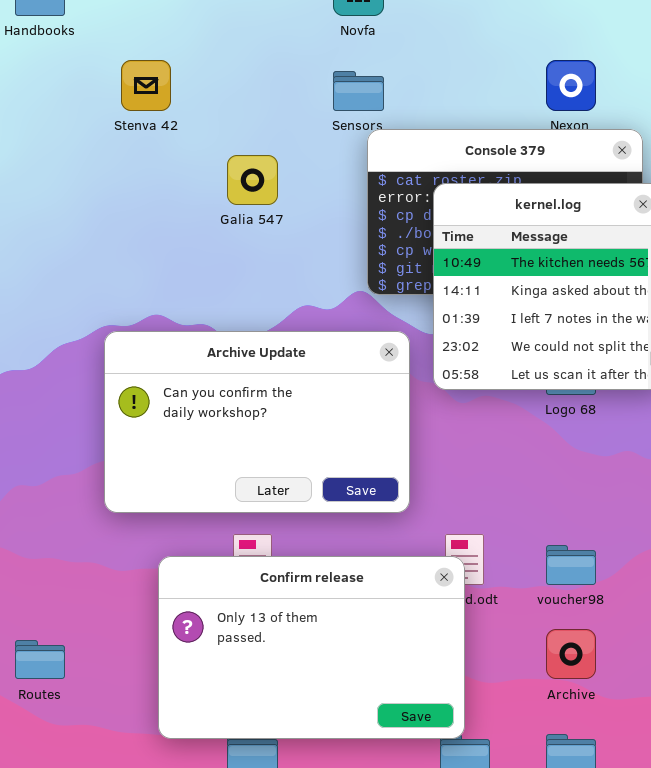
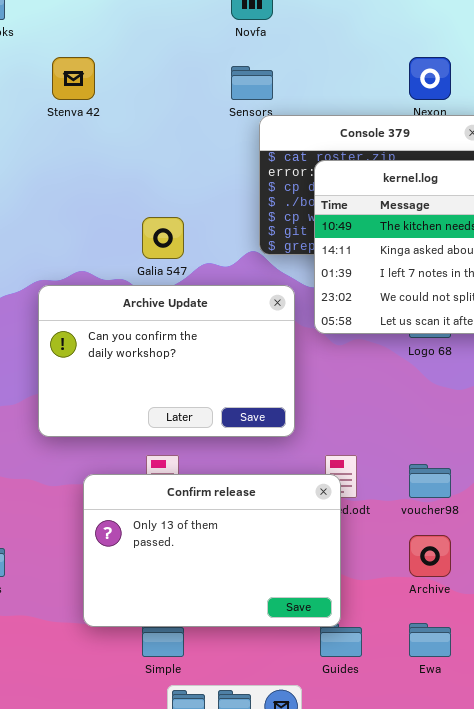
Galia 547: [227,155,278,205] -> [142,217,184,259], moved

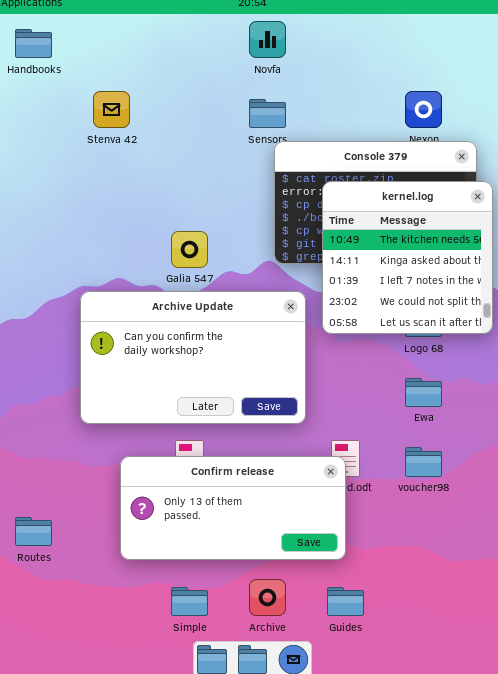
Confirm release: [83,474,341,627] -> [120,456,346,560], resized
Archive: [409,535,451,577] -> [249,579,286,616], moved
Ewa: [409,623,451,657] -> [405,378,442,407], moved

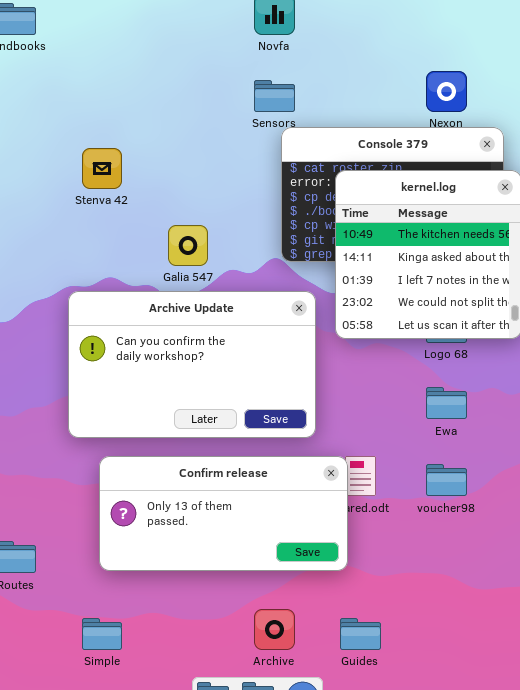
Stenva 42: [93,91,130,128] -> [82,148,122,189], moved
Confirm release: [120,456,346,560] -> [99,456,348,571], moved
Simple: [171,587,208,616] -> [82,618,122,650], moved

